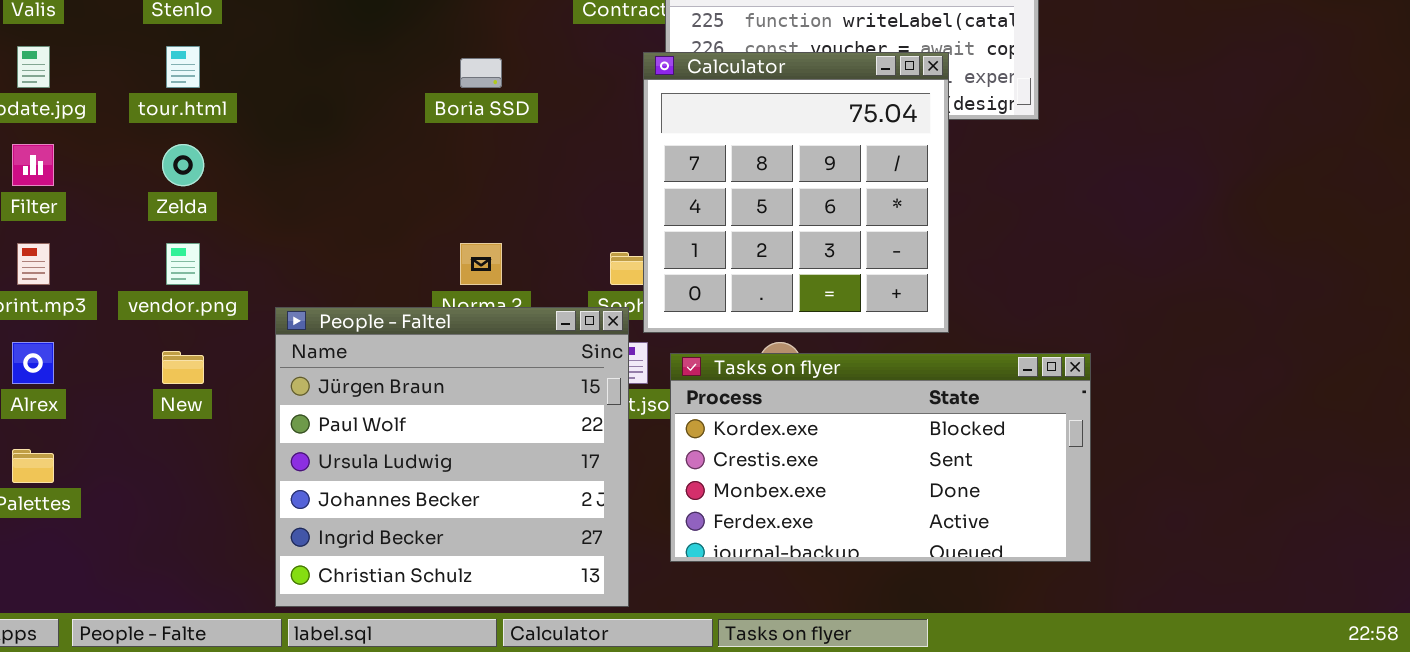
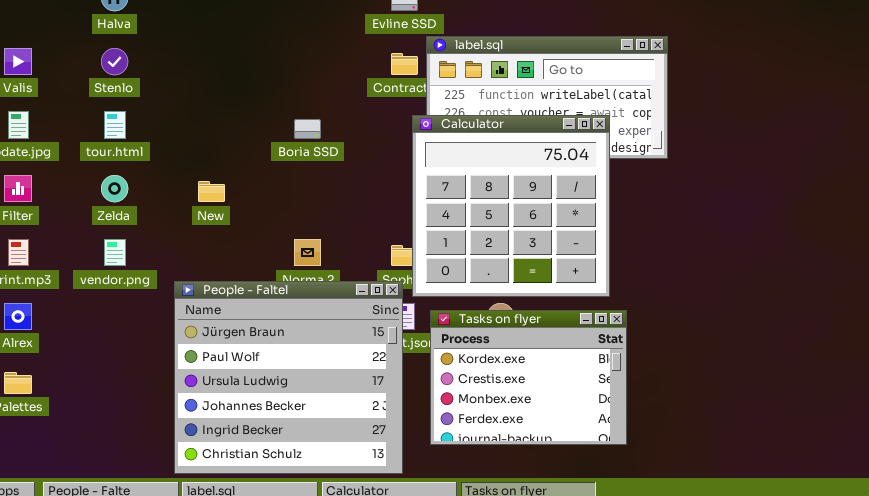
New: [162,351,204,384] -> [198,181,225,202], moved
Tasks on flyer: [670,353,1091,562] -> [430,310,627,445], resized

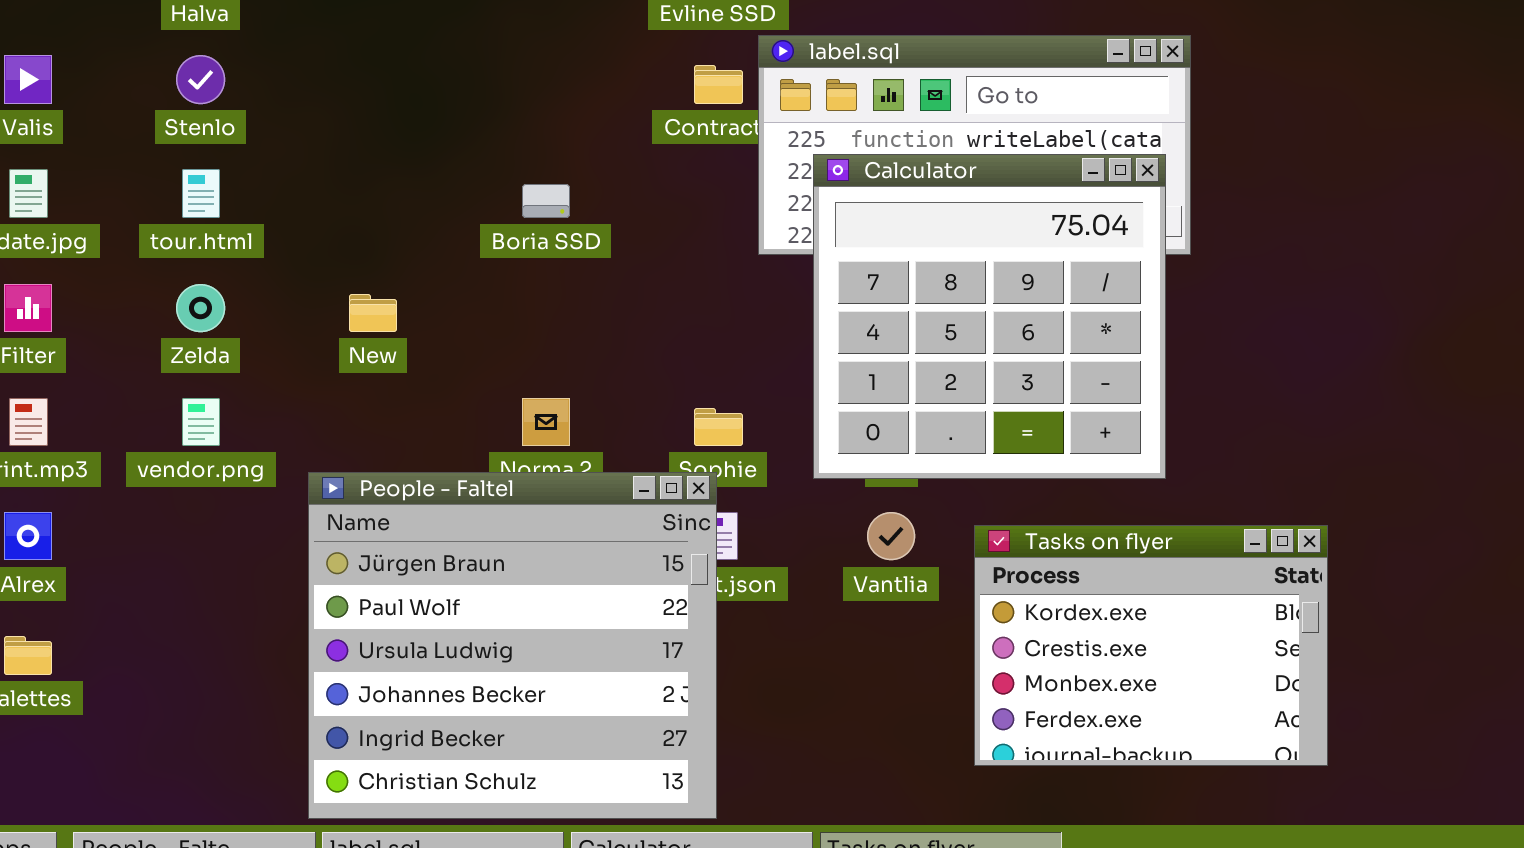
Calculator: [412,115,610,297] -> [813,154,1166,479], moved
Tasks on flyer: [430,310,627,445] -> [974,525,1328,766], moved

